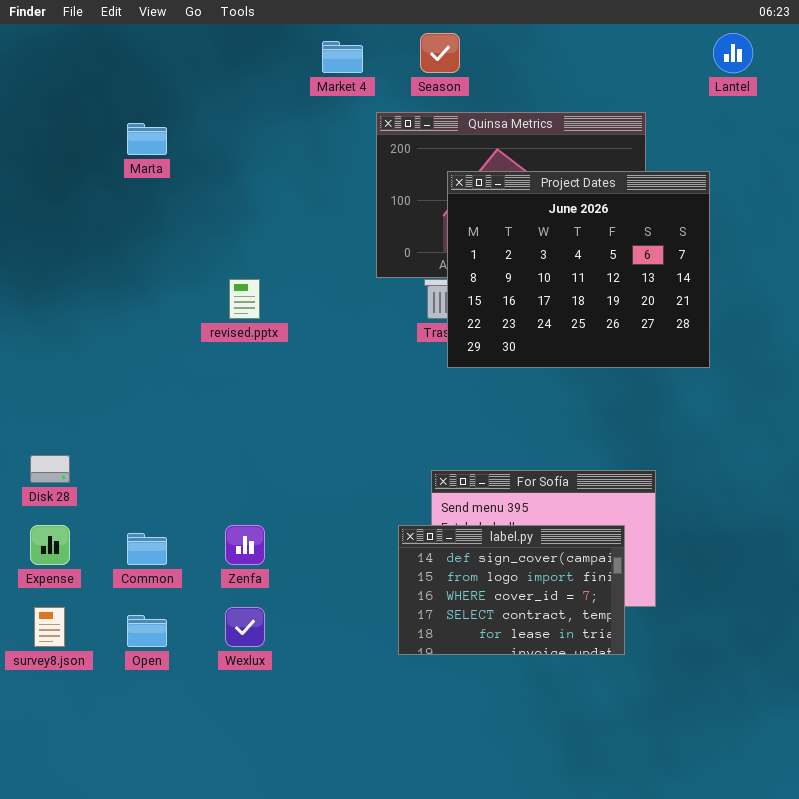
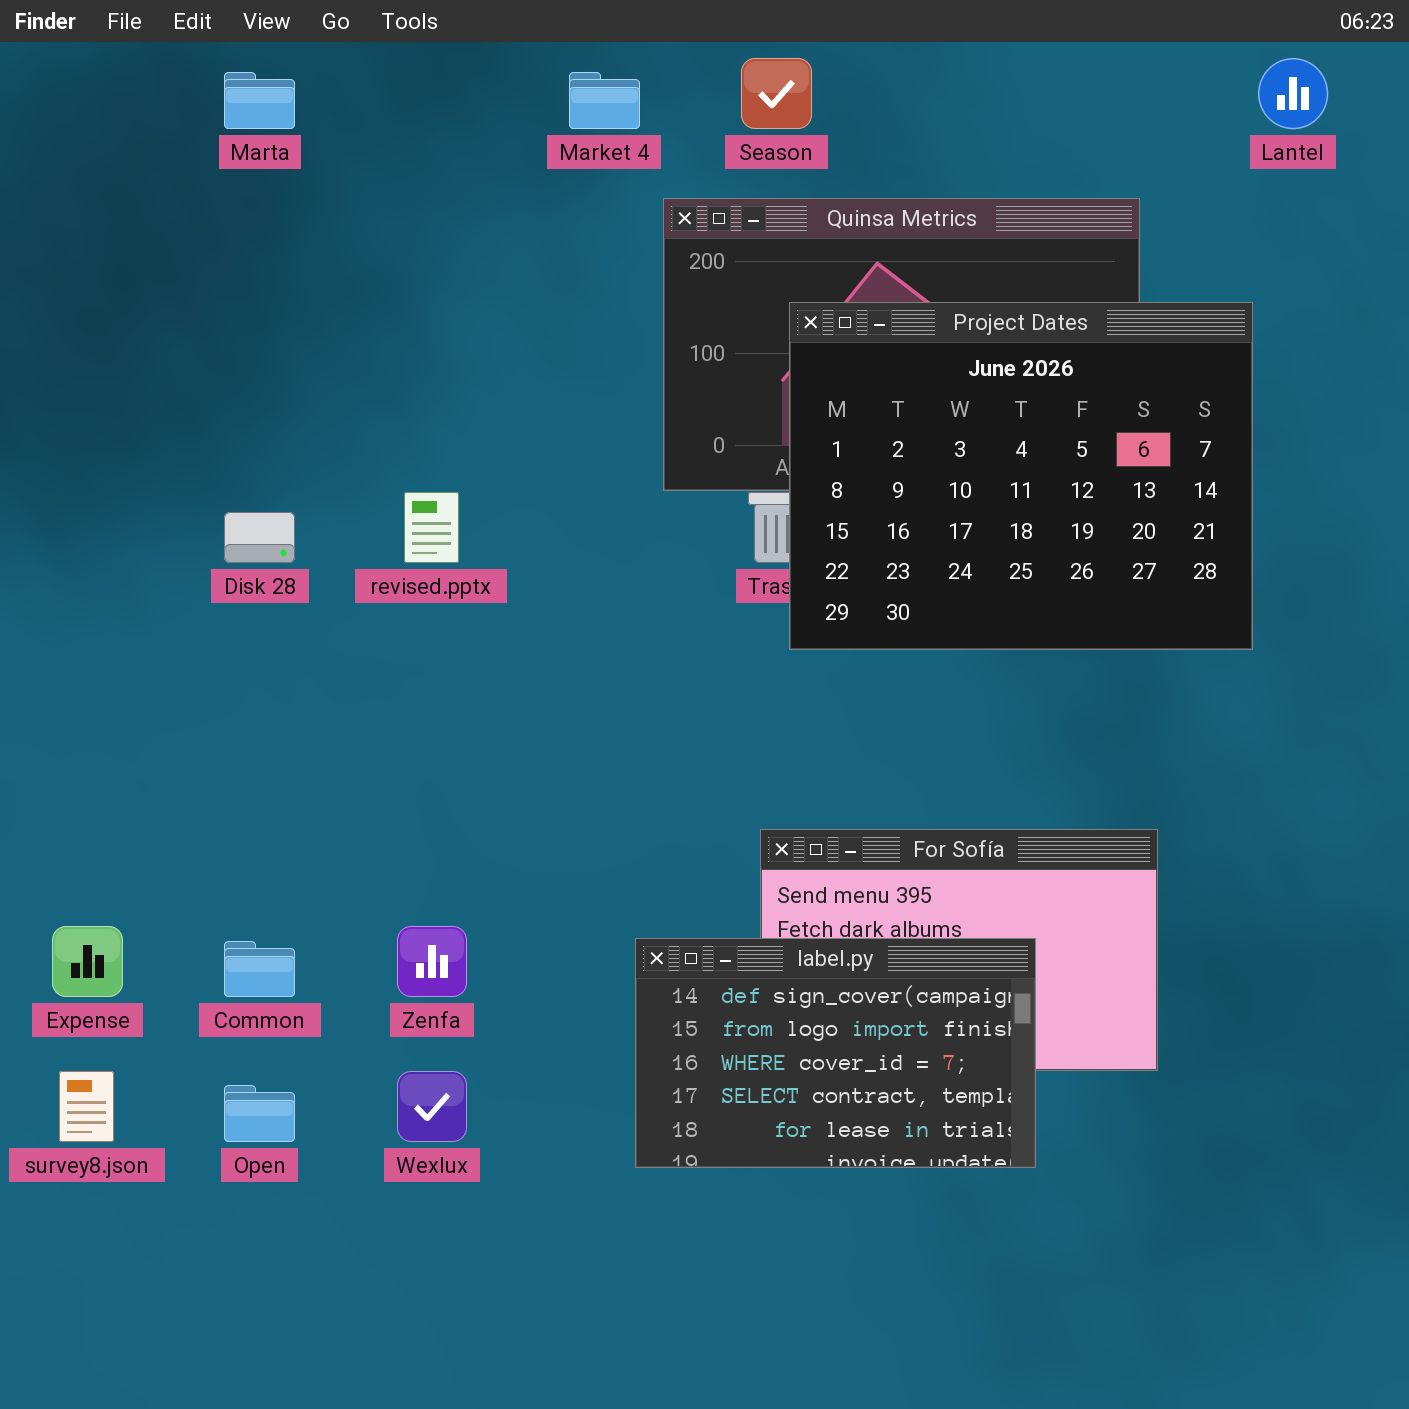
Marta: [127,123,167,155] -> [224,72,295,129], moved
Disk 28: [30,455,70,483] -> [224,512,295,563], moved
label.py: [398,525,625,655] -> [635,938,1036,1168], moved

